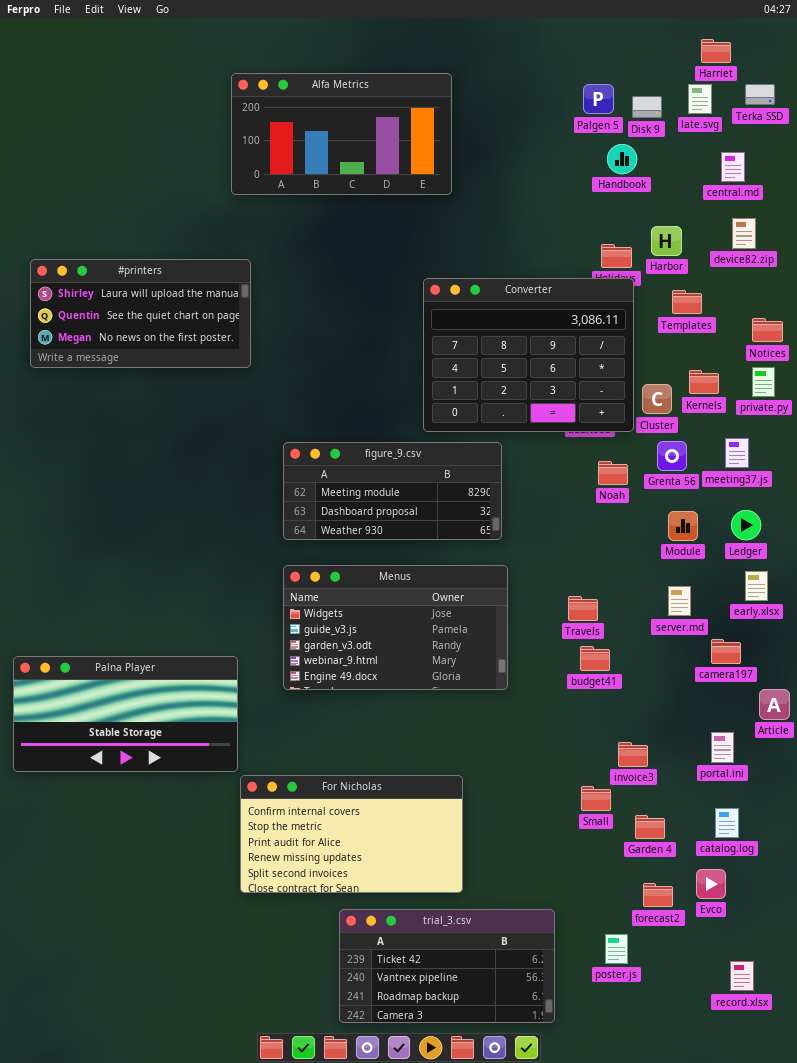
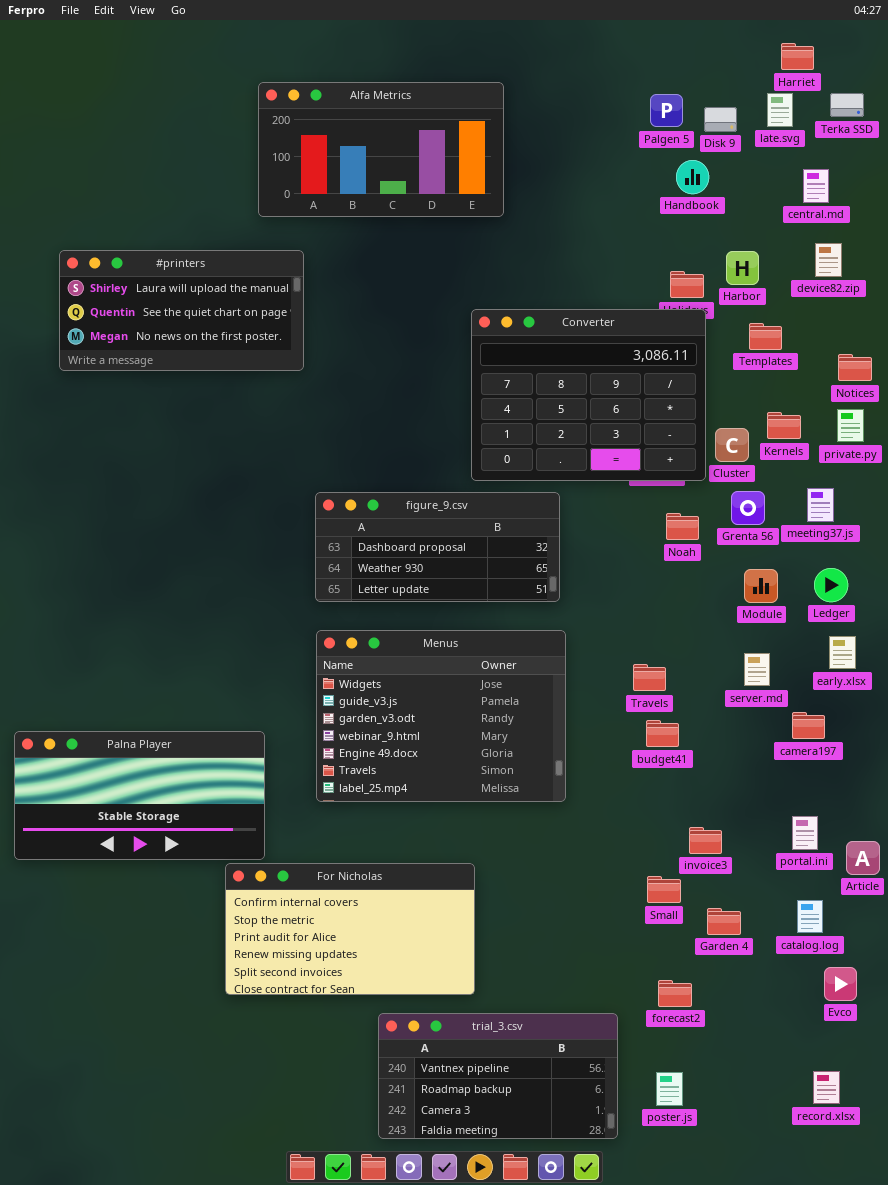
#printers: [30,259,251,368] -> [59,250,304,371], moved
figure_9.csv: [283,442,502,540] -> [315,492,560,602], scrolled down 1 row
Menus: [283,565,508,690] -> [316,630,566,802], resized
Article: [759,689,790,720] -> [846,841,880,875], moved
For Nicholas: [240,775,463,893] -> [225,863,475,995], moved
Evco: [696,869,726,899] -> [824,967,857,1001], moved
forecast2: [643,883,673,907] -> [658,980,692,1007], moved
trial_3.csv: [339,909,555,1023] -> [378,1013,618,1139], scrolled down 1 row
poster.js: [605,934,628,964] -> [656,1072,683,1106], moved

